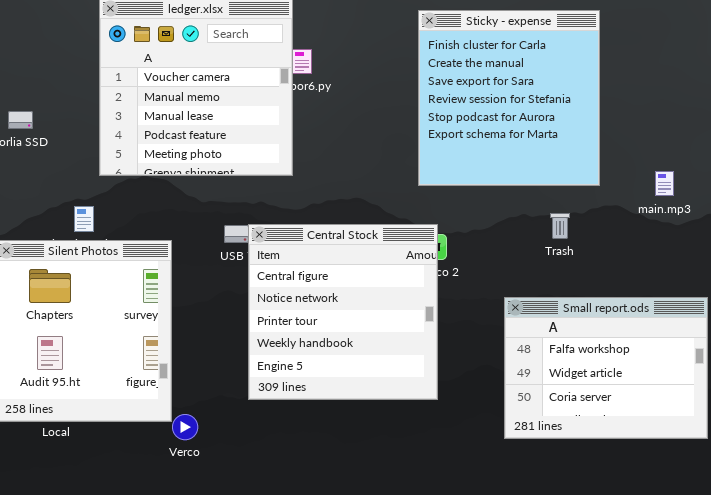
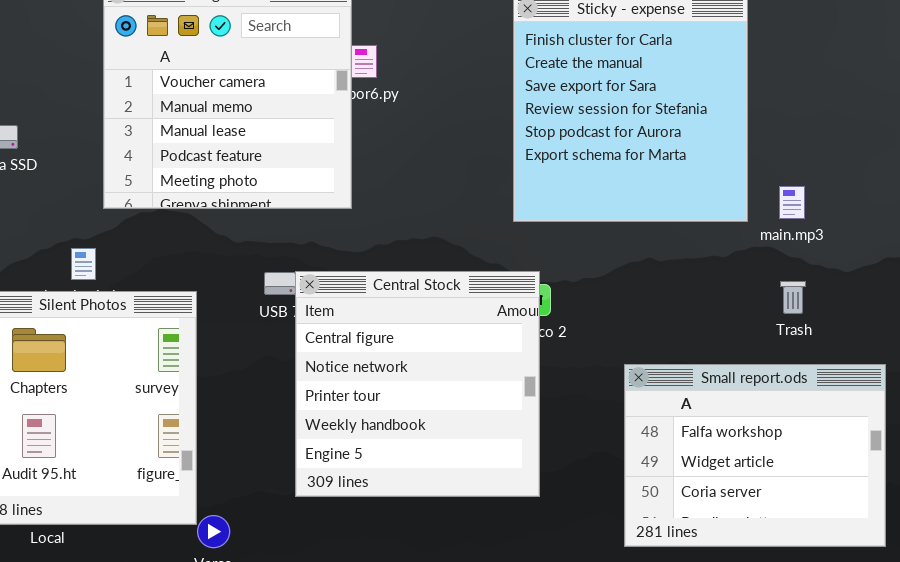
main.mp3: [655,171,674,196] -> [779,186,805,219], moved
Trash: [550,213,570,239] -> [780,281,806,314], moved

